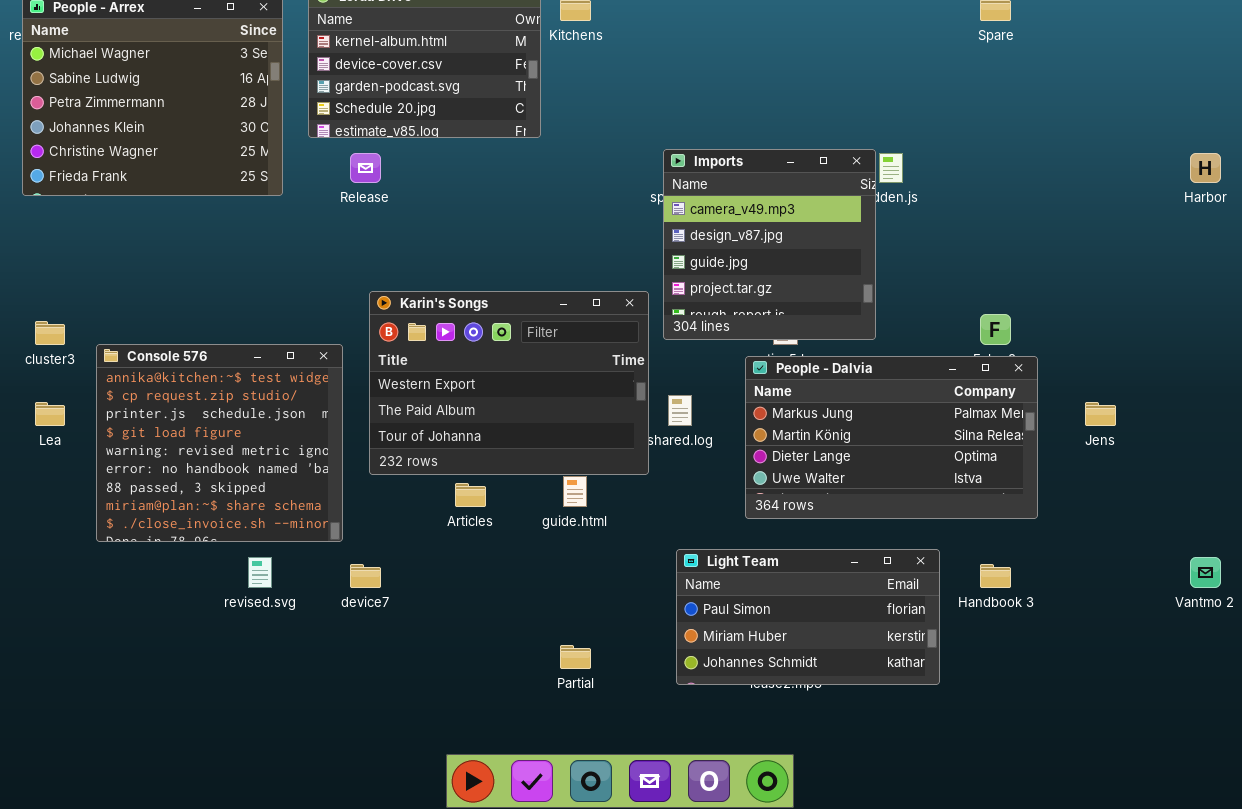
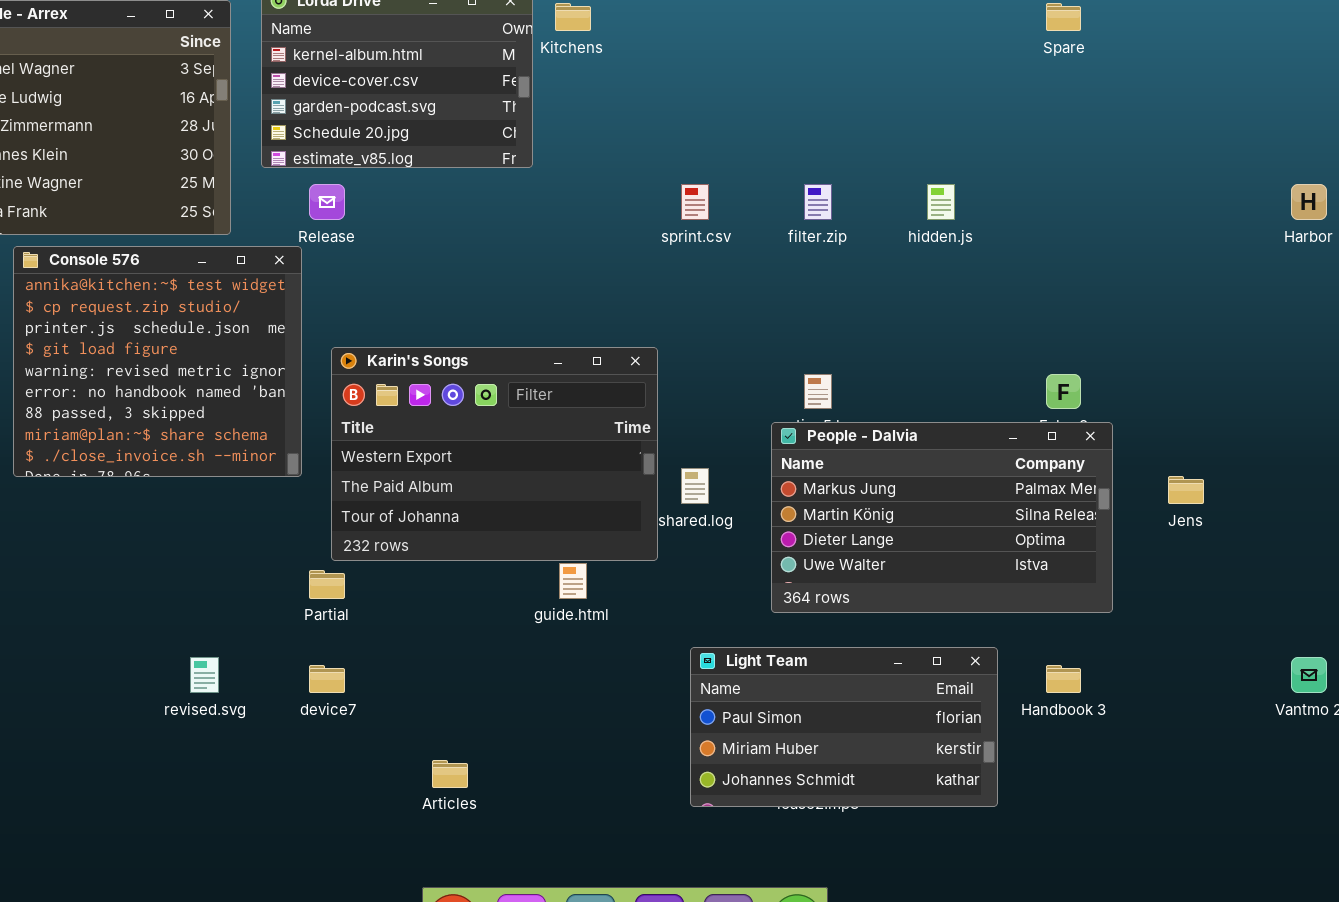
Imports: [663,149,876,340] -> none, closed
Console 576: [96,344,343,542] -> [13,246,302,477], moved
Articles: [455,483,486,507] -> [432,760,468,788], moved
Partial: [560,645,591,669] -> [309,570,345,599], moved

